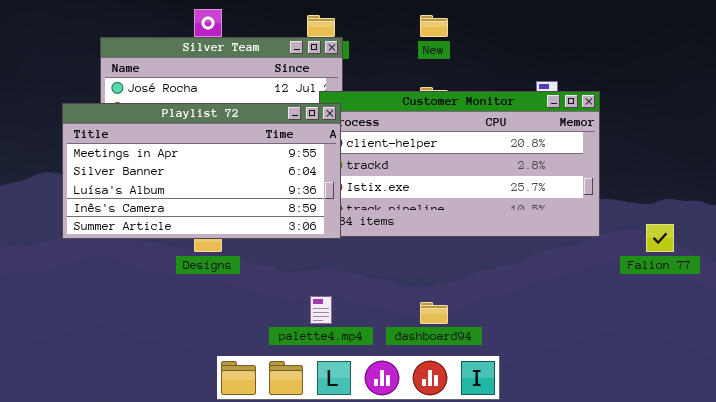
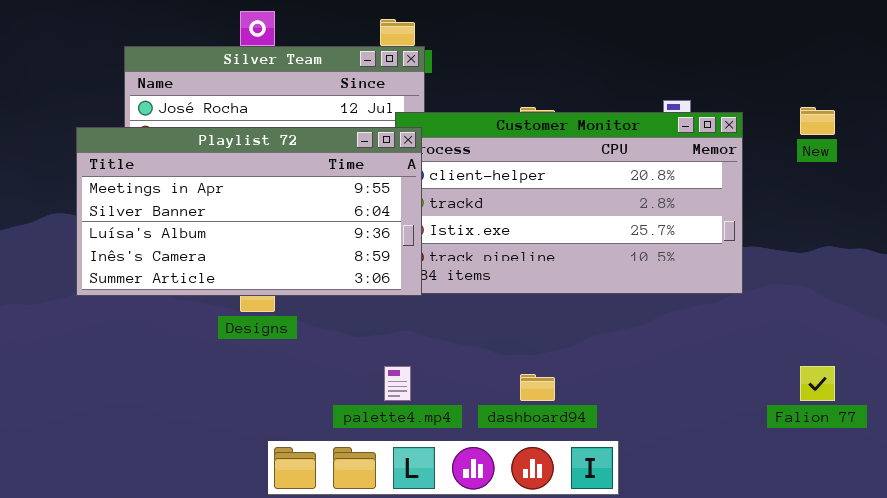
New: [420,15,448,37] -> [800,107,835,135], moved
Falion 77: [646,224,674,252] -> [800,366,835,401], moved

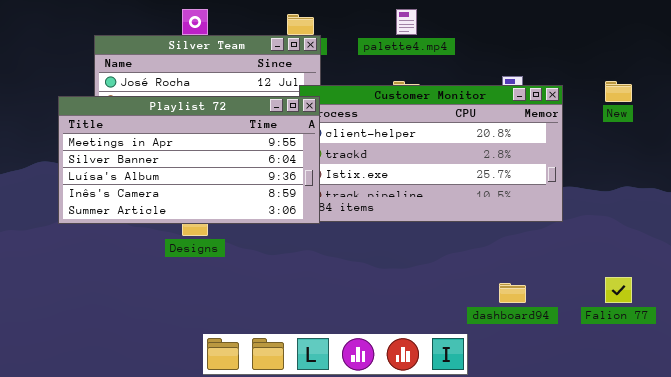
palette4.mp4: [384,366,411,401] -> [396,9,417,35], moved
dashboard94: [520,374,555,401] -> [499,283,526,303], moved

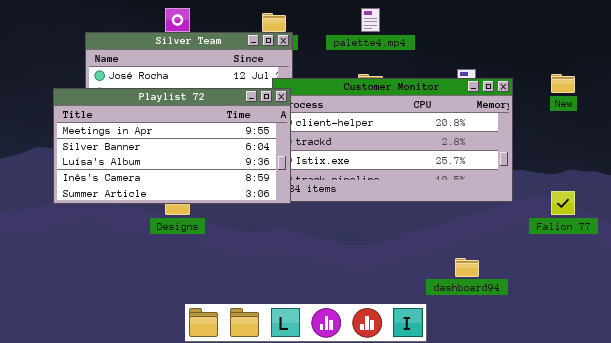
Falion 77: [605,277,632,303] -> [551,191,575,215], moved

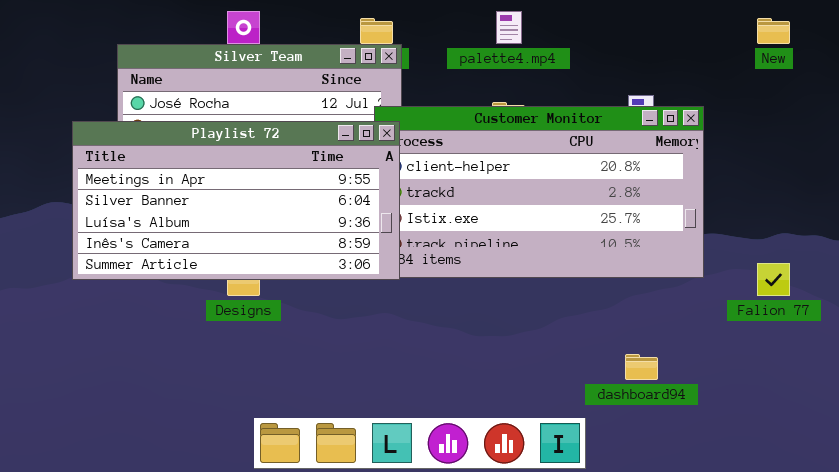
New: [551,74,575,93] -> [757,18,790,44], moved

